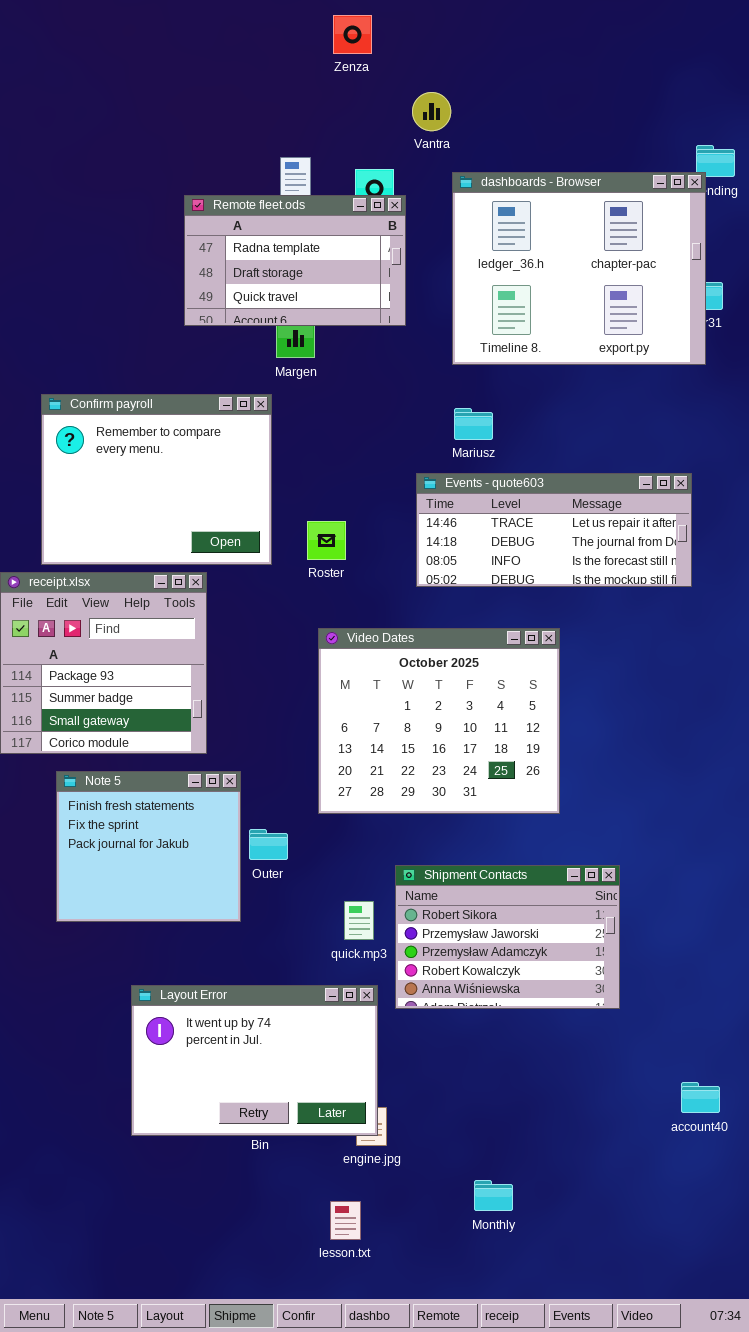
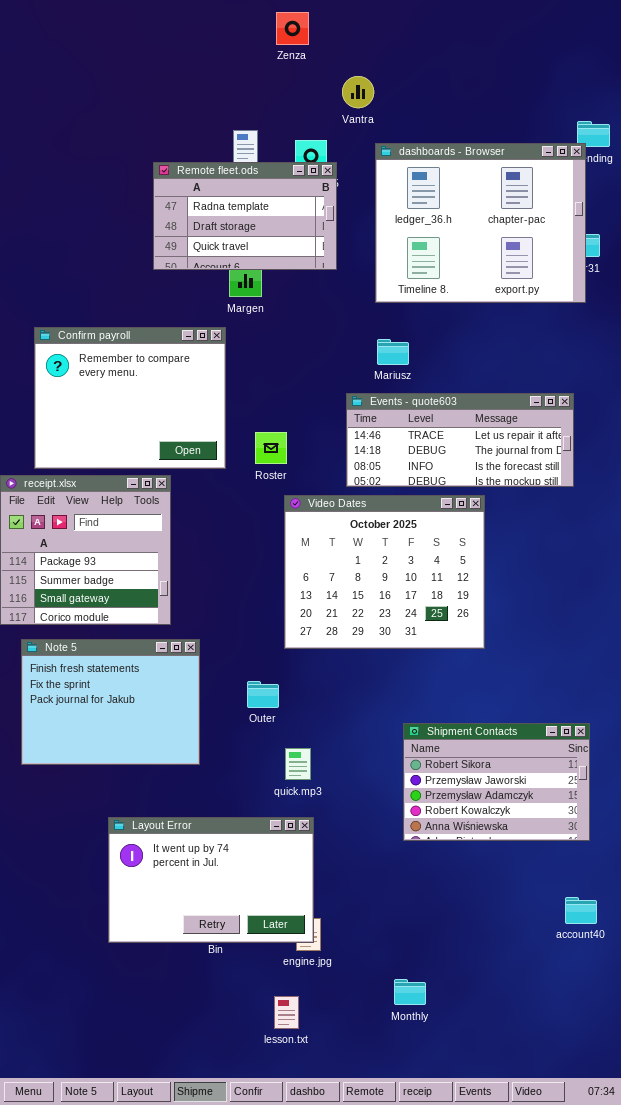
Video Dates: [318,628,560,814] -> [284,495,485,649], moved
Note 5: [56,771,241,922] -> [21,639,200,765], resized
Outer: [249,829,288,860] -> [247,681,279,708], moved
Shipment Contacts: [395,865,620,1009] -> [403,723,590,841], moved

